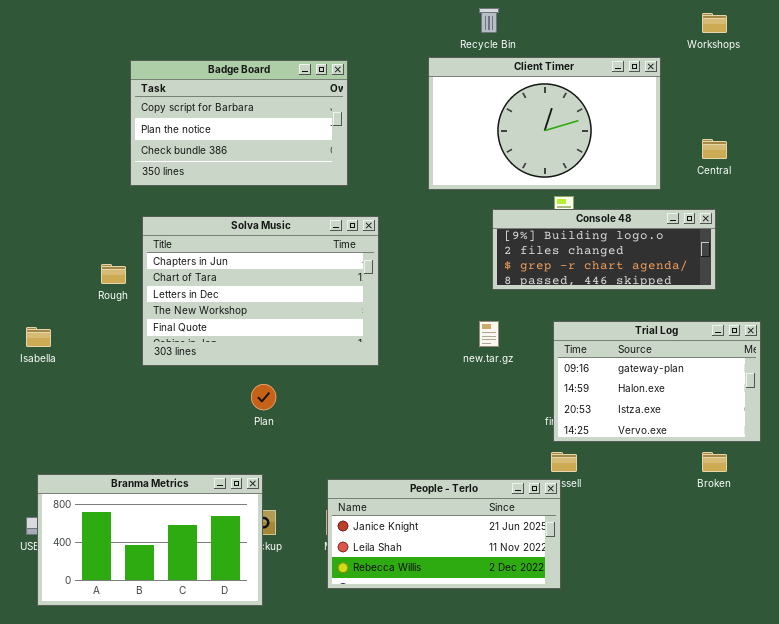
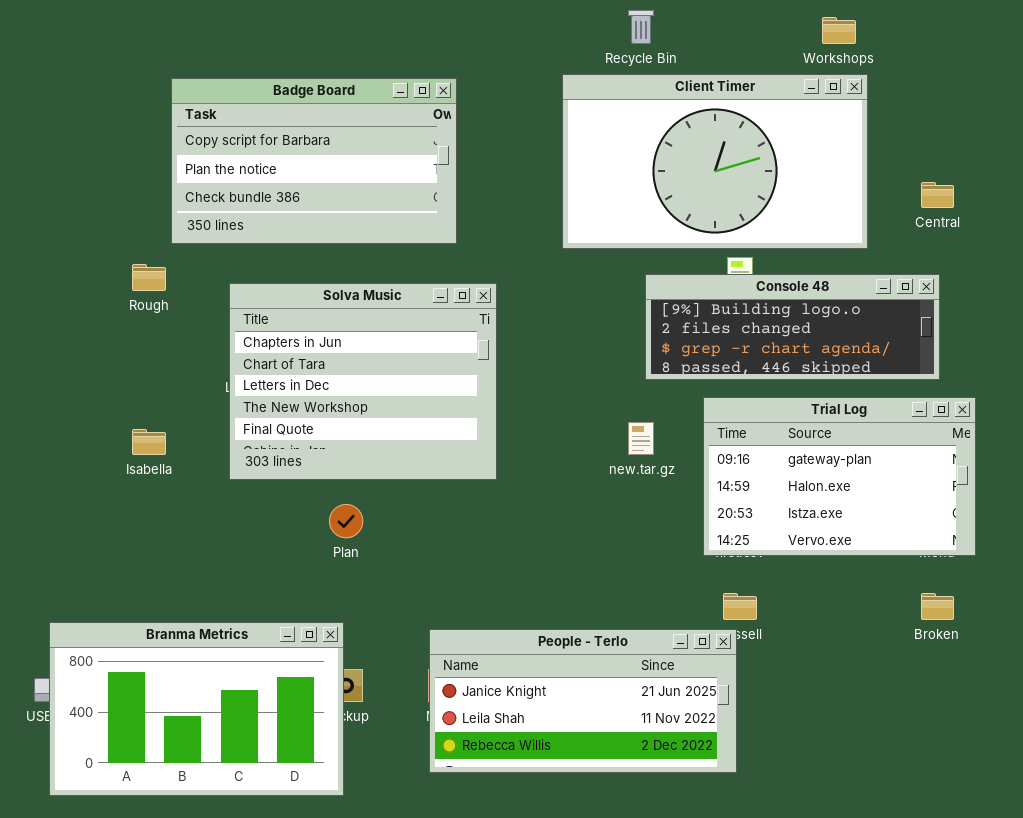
Workshops: [702,13,727,33] -> [822,17,856,44], moved
Solva Music: [142,216,379,366] -> [229,283,497,480], resized
Rough: [101,264,126,284] -> [132,264,166,291], moved
Trial Log: [553,321,761,442] -> [703,397,976,556], moved
Isabella: [26,327,51,347] -> [132,429,166,455], moved

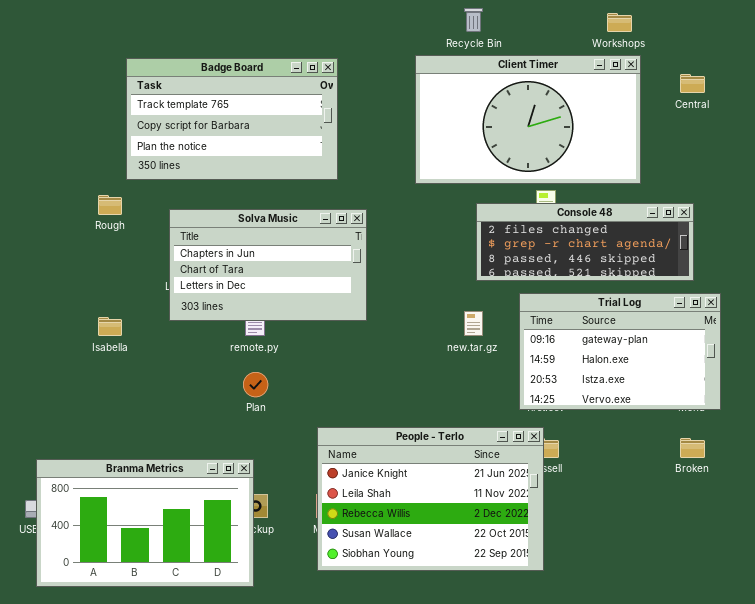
Badge Board: [171,78,457,244] -> [126,58,338,180], scrolled up 1 row
Central: [921,182,954,208] -> [680,74,705,93], moved
Console 48: [645,274,940,380] -> [476,203,694,281], scrolled down 1 row
Solva Music: [229,283,497,480] -> [169,209,367,321], resized
People - Terlo: [429,629,737,773] -> [317,427,544,571], resized

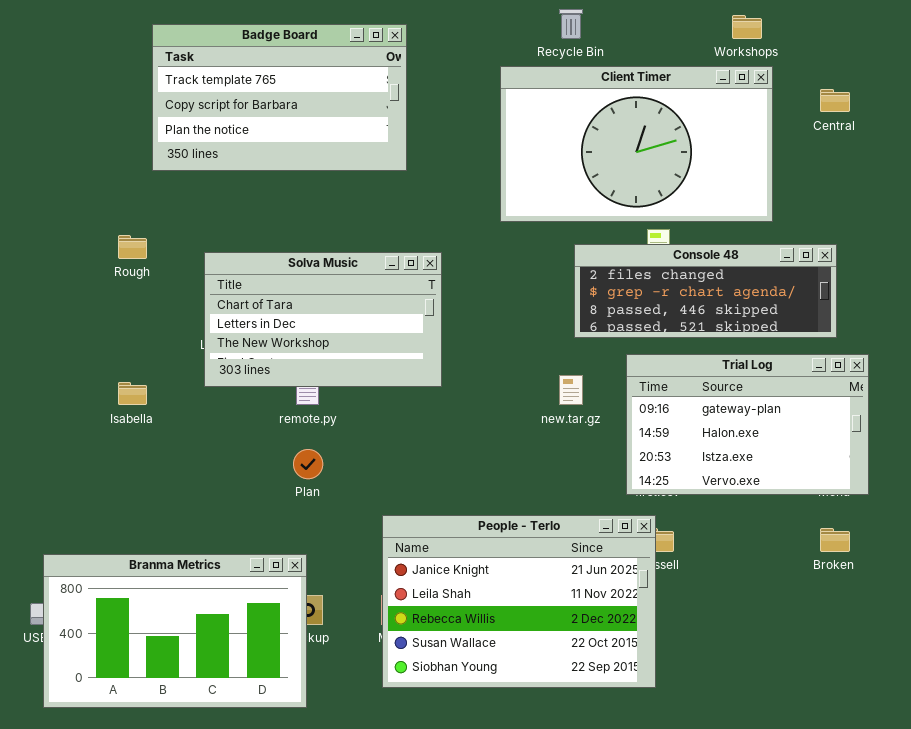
Badge Board: [126,58,338,180] -> [152,24,407,171], moved
Solva Music: [169,209,367,321] -> [204,252,442,387], scrolled down 1 row

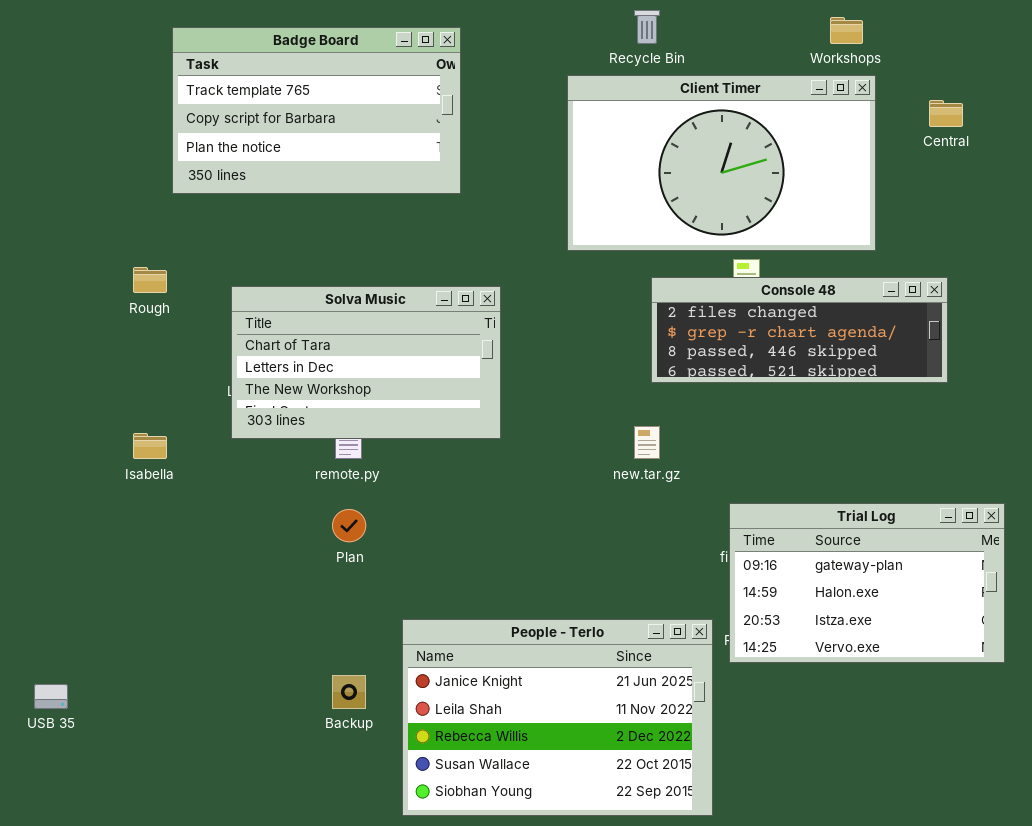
Trial Log: [626,354,869,495] -> [729,503,1005,663], moved
People - Terlo: [382,515,656,688] -> [402,619,713,816], moved
Branma Metrics: [43,554,307,708] -> none, closed

